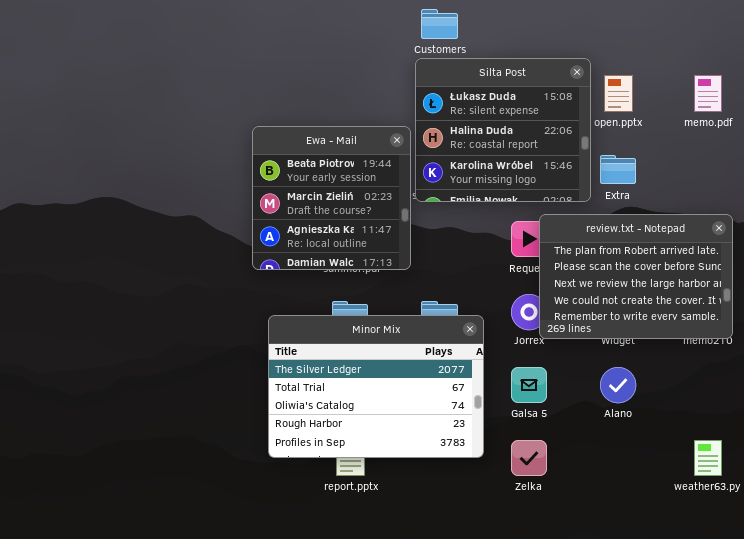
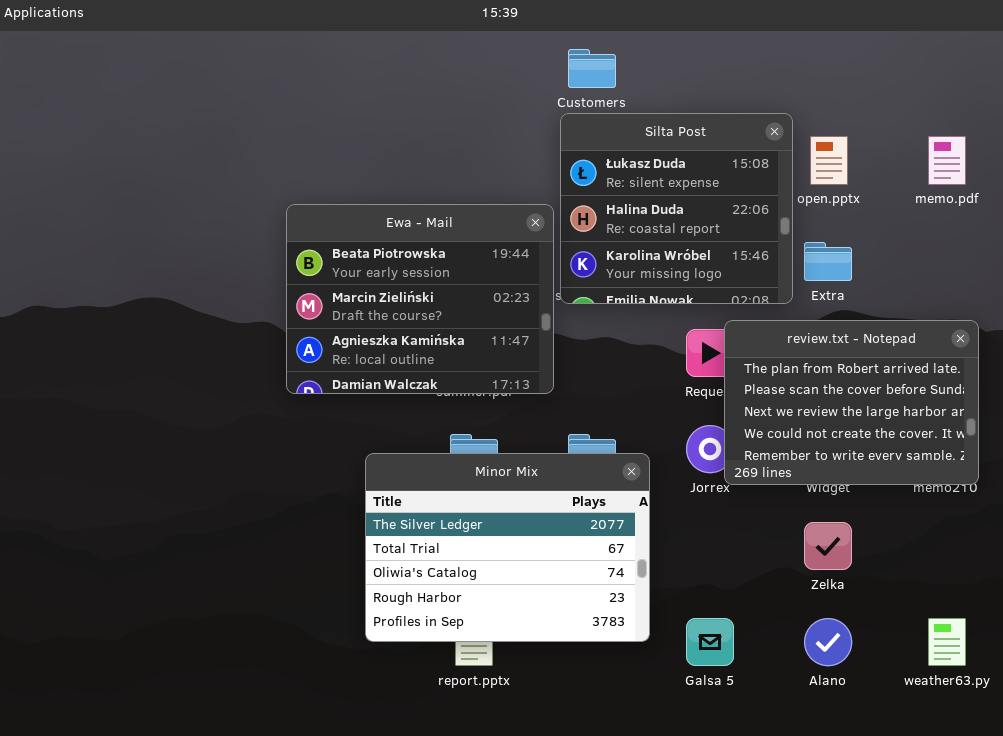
Ewa - Mail: [252,126,411,270] -> [286,204,554,394], resized
Galsa 5: [511,367,547,403] -> [686,618,734,666], moved
Alano: [600,367,636,403] -> [804,618,852,666], moved
Zelka: [511,440,547,476] -> [804,522,852,570], moved

